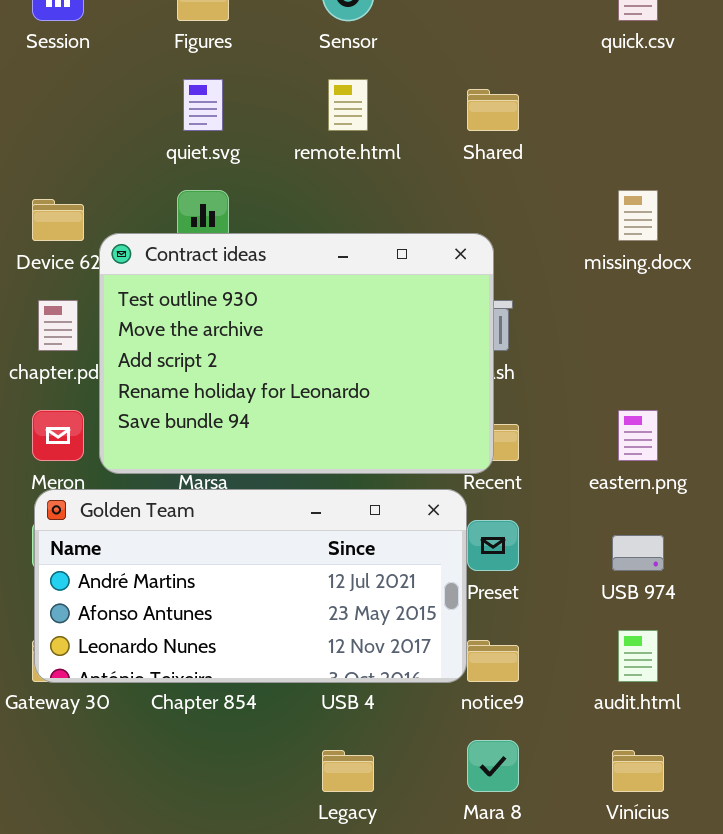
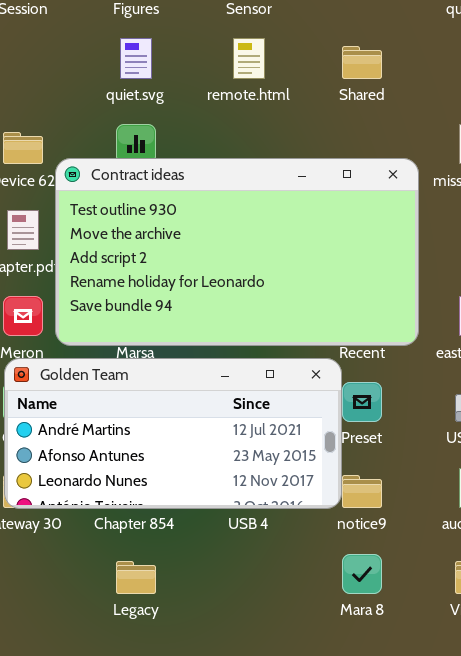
Contract ideas: [99,233,494,474] -> [55,158,419,346], resized
Legacy: [322,750,374,792] -> [116,561,156,594], moved

